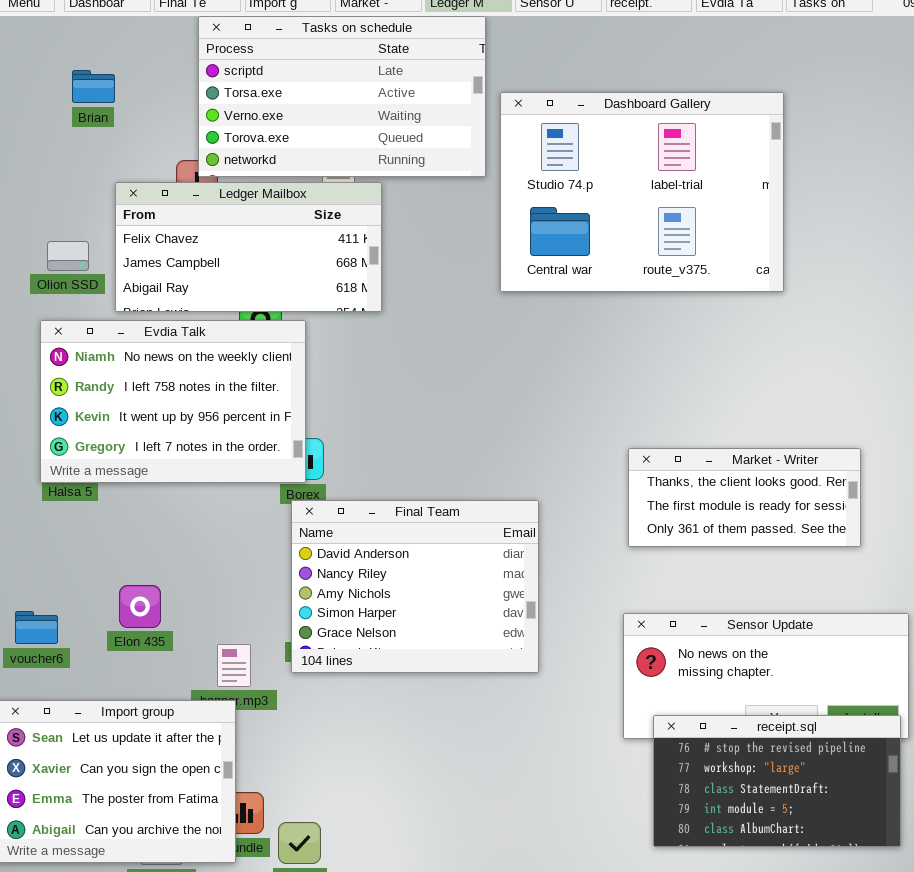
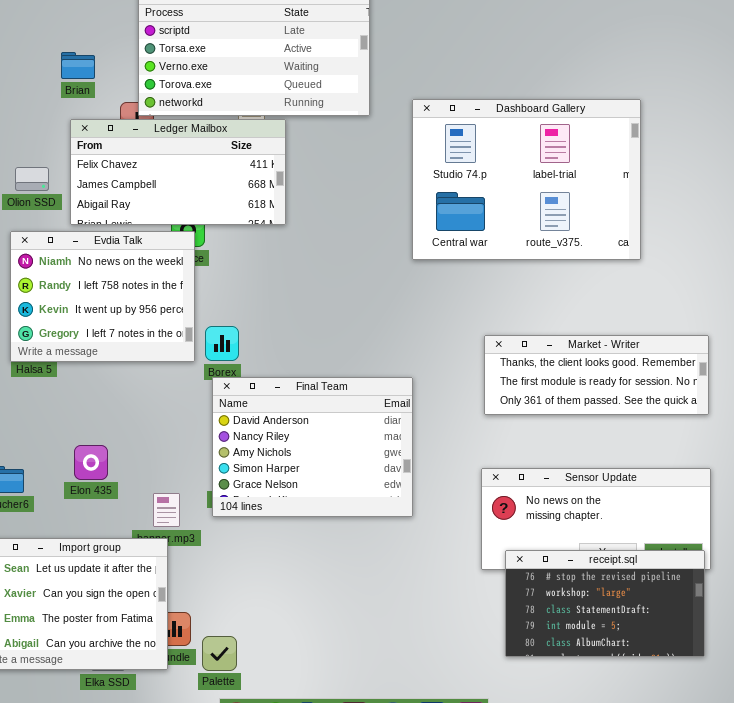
Brian: [72,70,115,103] -> [61,52,95,79], moved
Dashboard Gallery: [500,92,784,292] -> [412,99,641,260], moved
Evdia Talk: [40,320,306,483] -> [10,231,195,362], resized
Market - Writer: [628,448,861,547] -> [484,335,709,415], resized

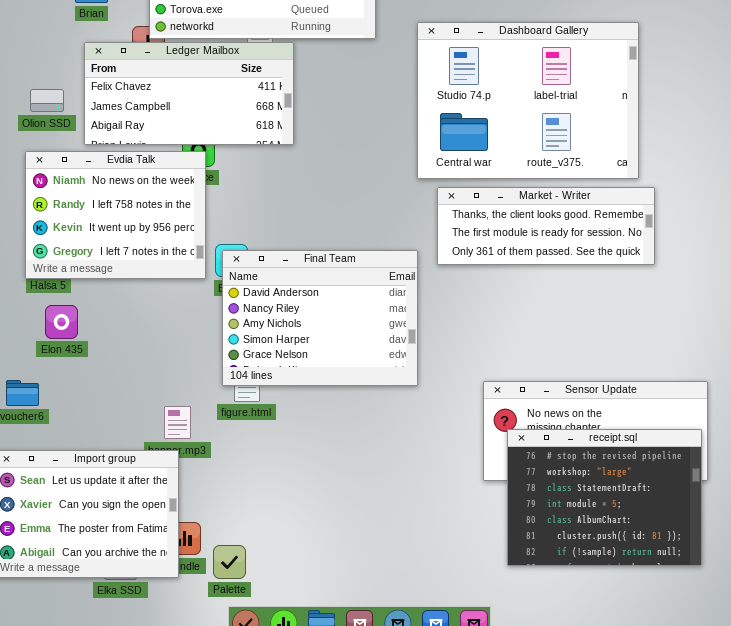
Market - Writer: [484,335,709,415] -> [437,187,655,265], moved
Final Team: [212,377,413,517] -> [222,250,418,386], moved
Elon 435: [74,445,108,480] -> [45,305,78,339], moved
receipt.sql: [505,550,705,657] -> [507,429,702,566], resized

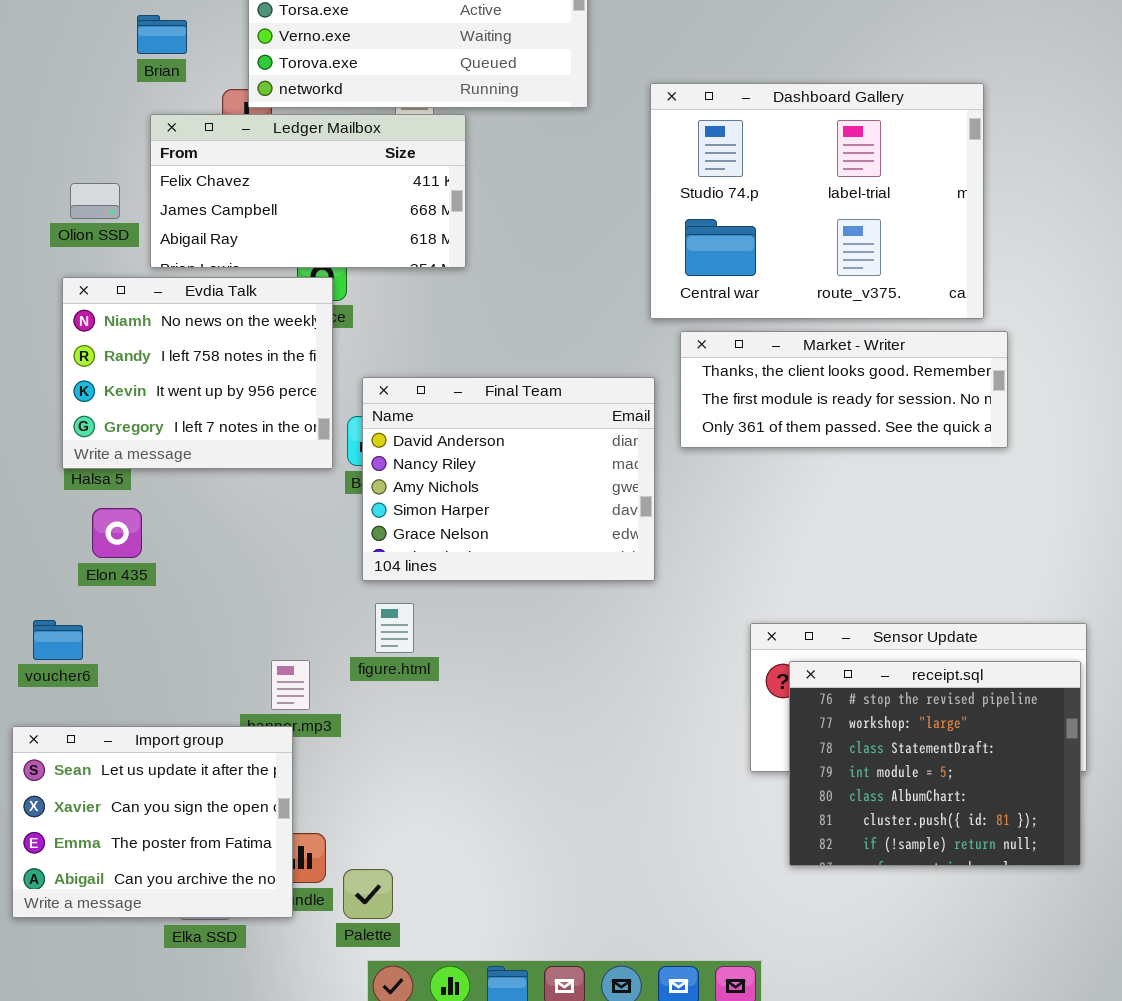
Final Team: [222,250,418,386] -> [362,377,655,581], moved
receipt.sql: [507,429,702,566] -> [789,661,1081,866], moved

